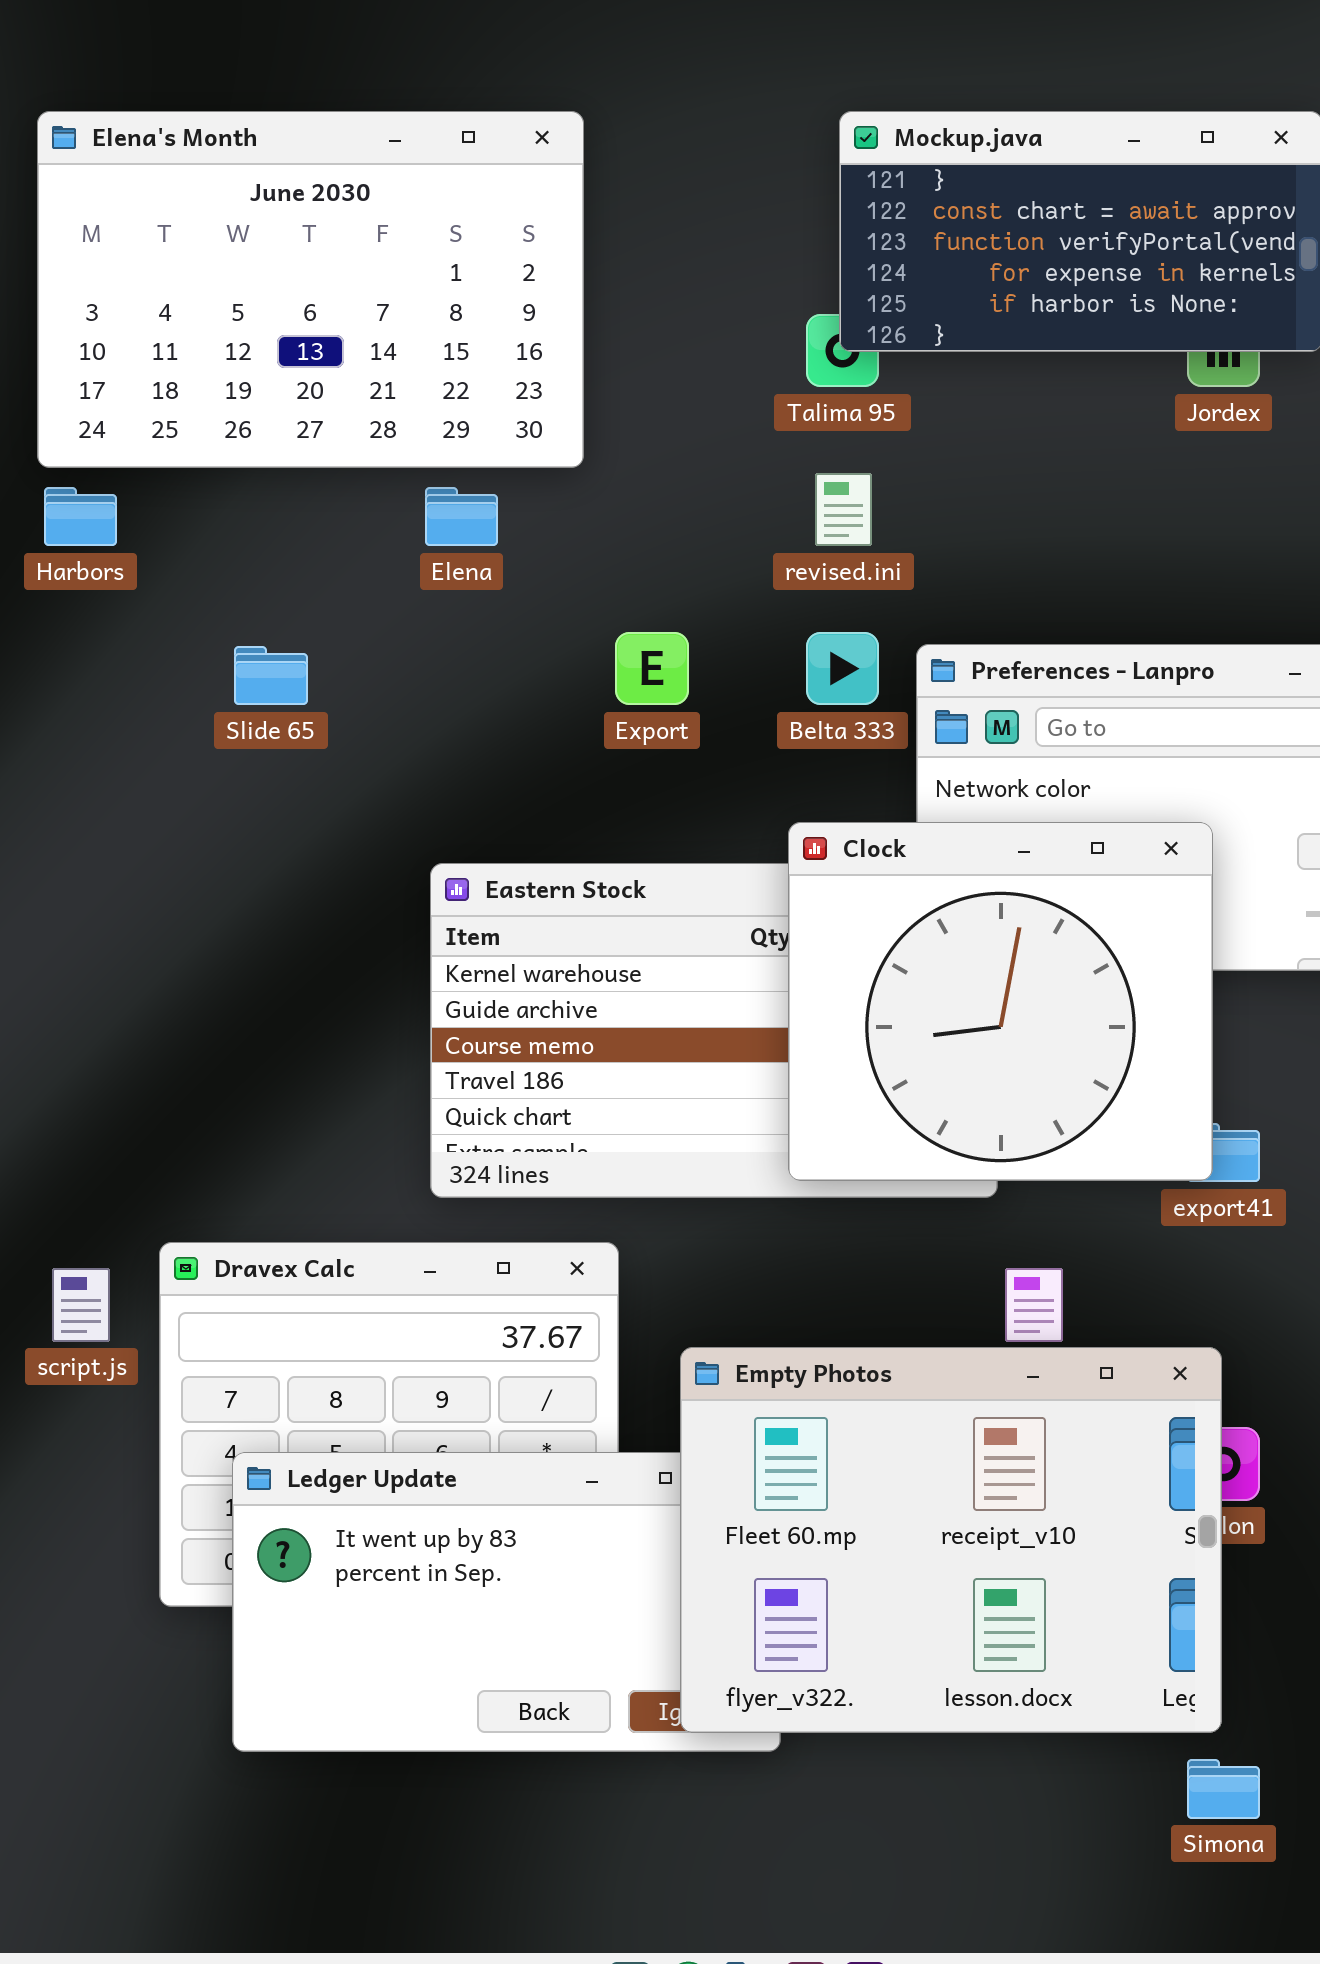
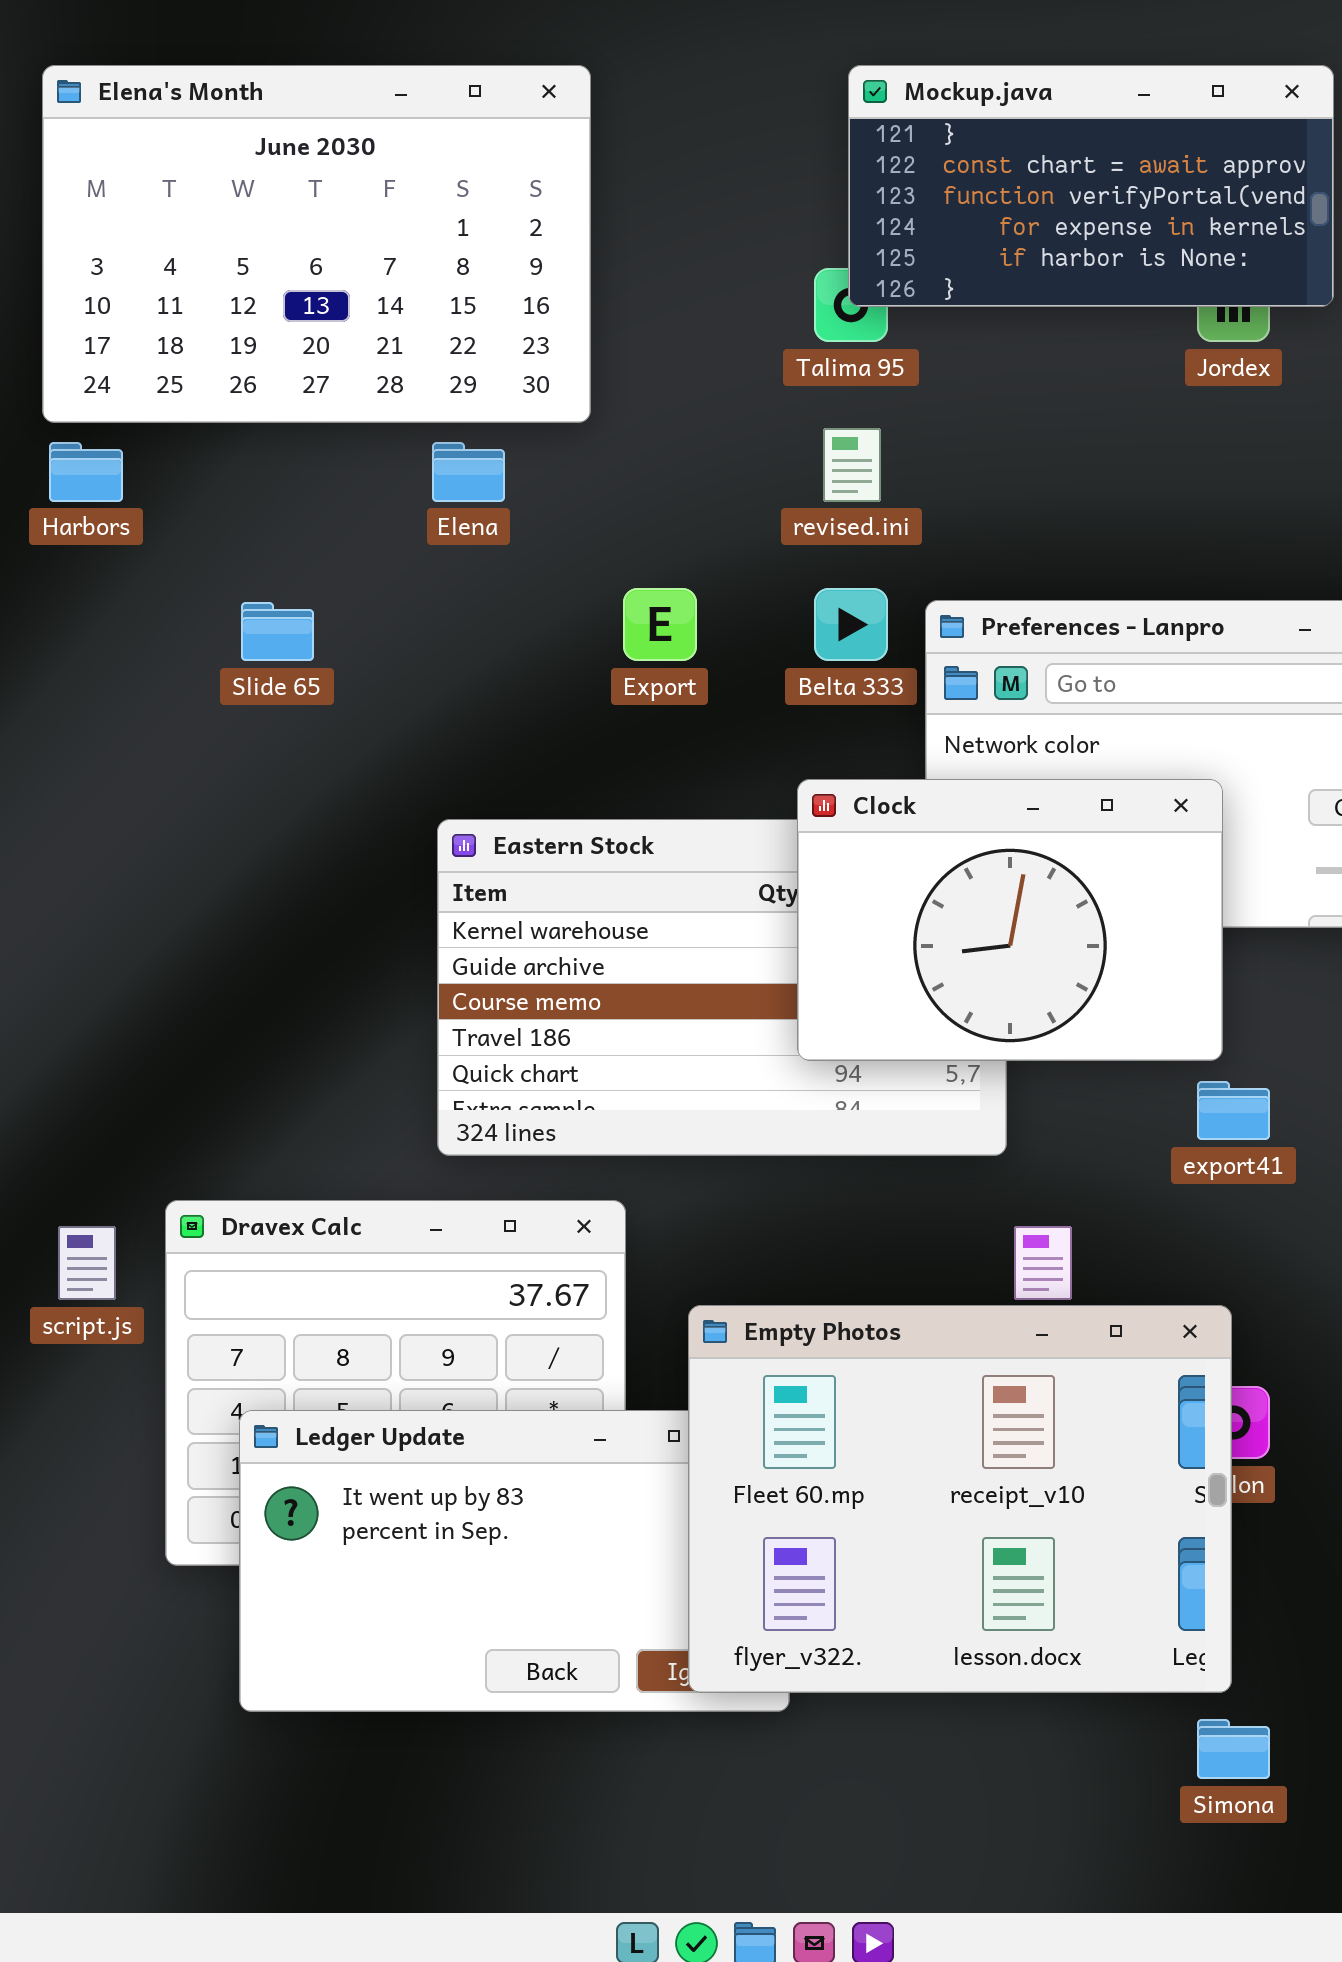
Clock: [788,822,1213,1181] -> [797,779,1223,1061], resized

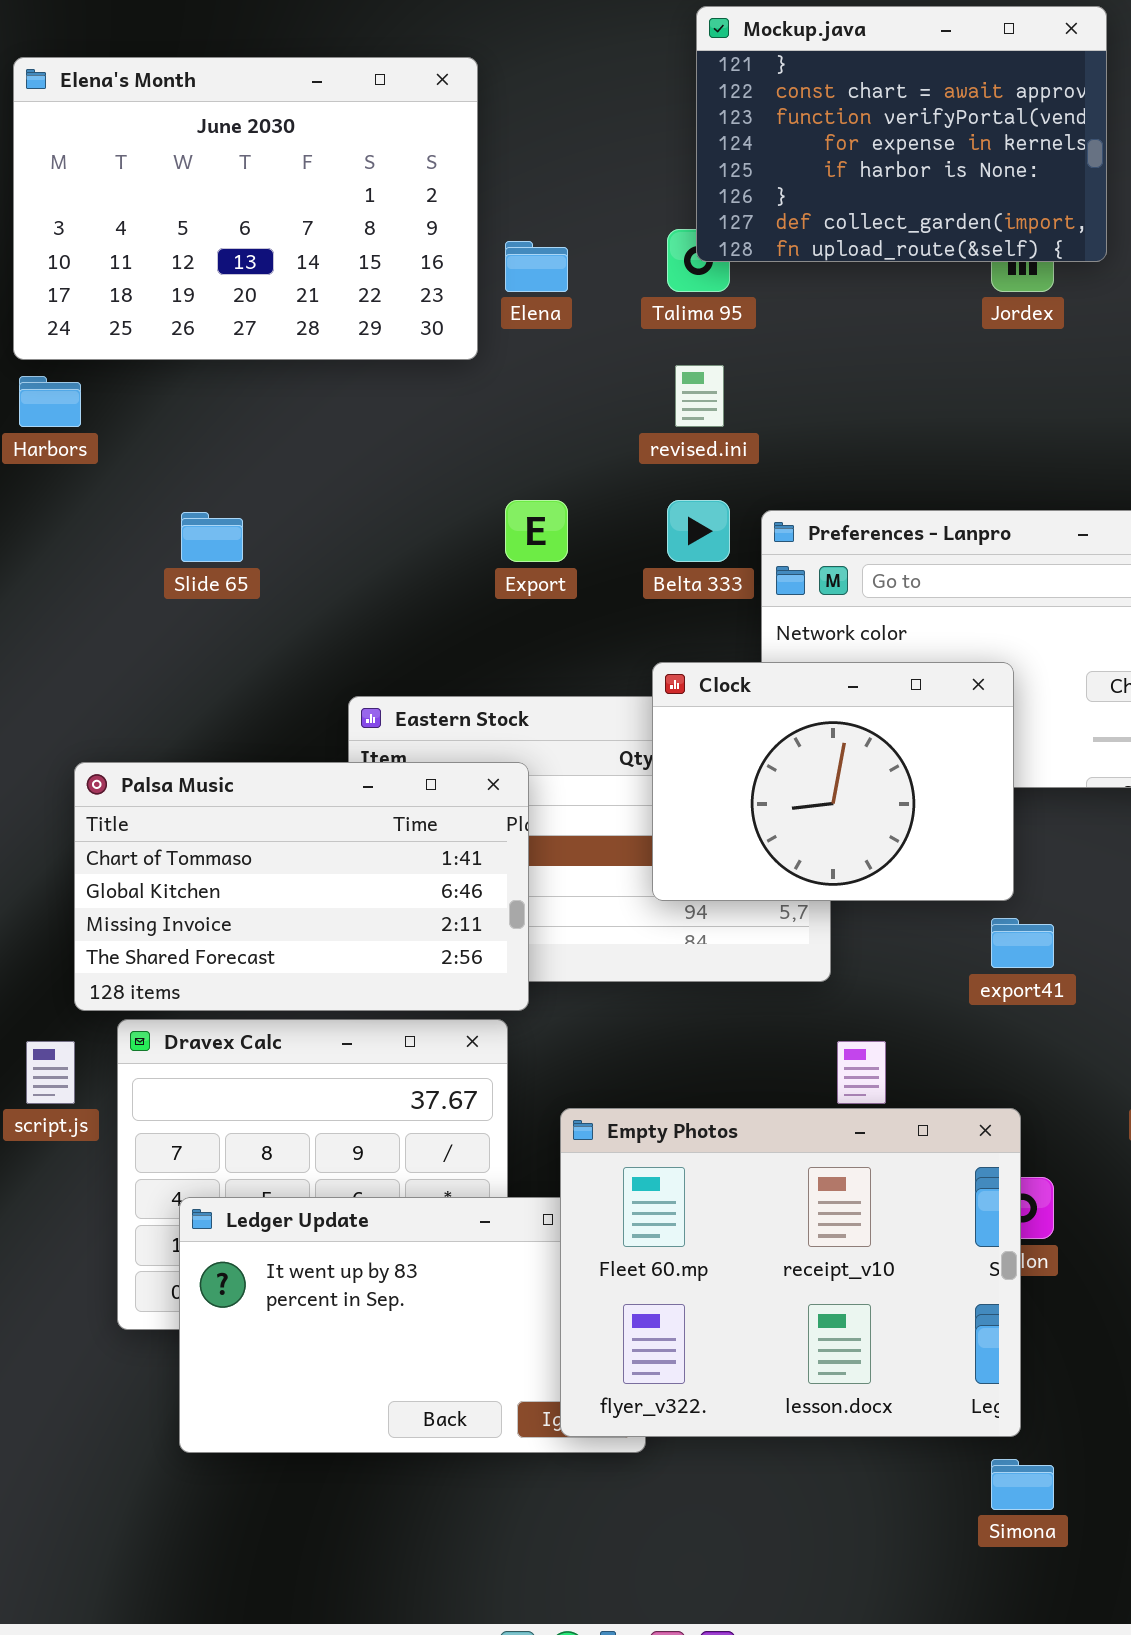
Mockup.java: [848,65,1334,307] -> [696,6,1107,262], resized
Elena: [432,442,505,502] -> [505,241,568,292], moved
Palsa Music: none -> [74,762,529,1011], opened

